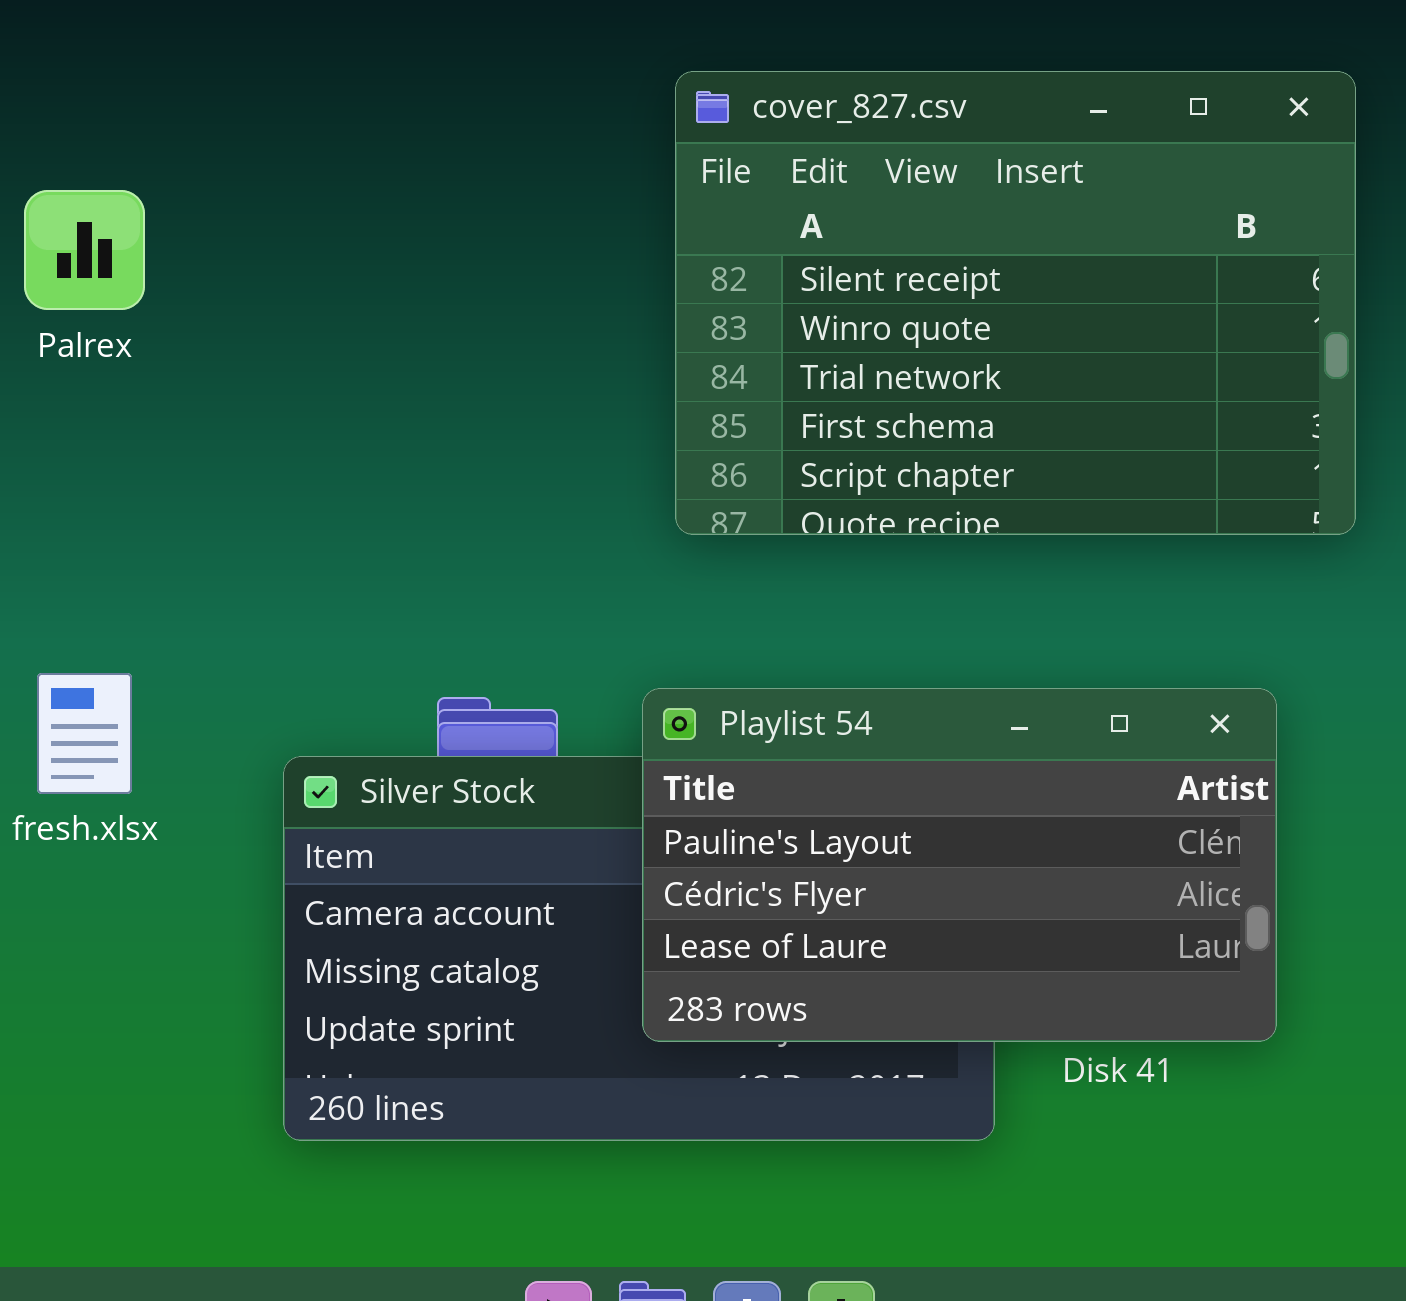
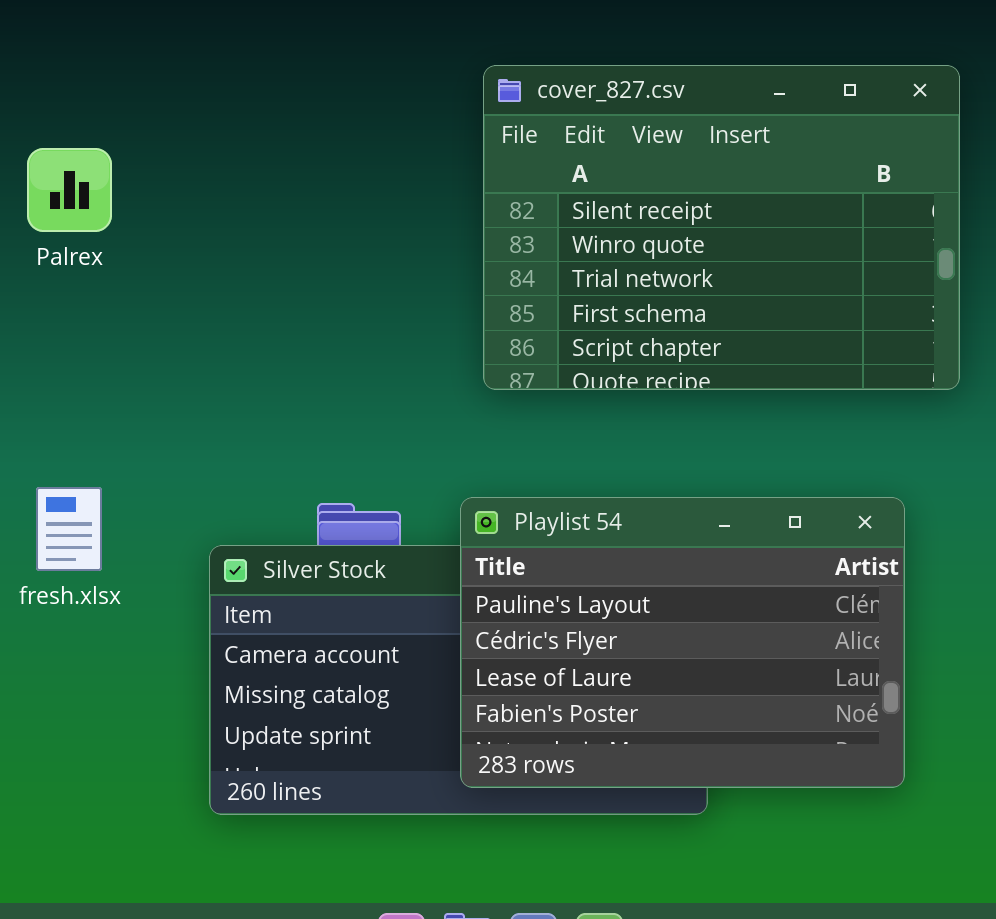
Playlist 54: [642,688,1277,1042] -> [460,497,905,788], resized

